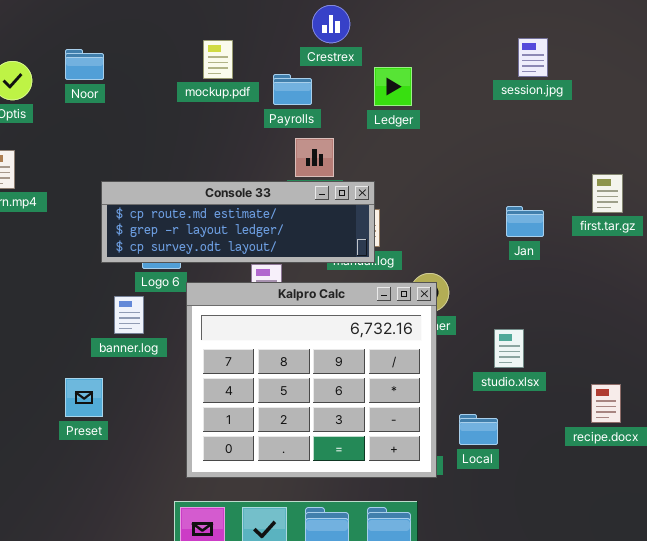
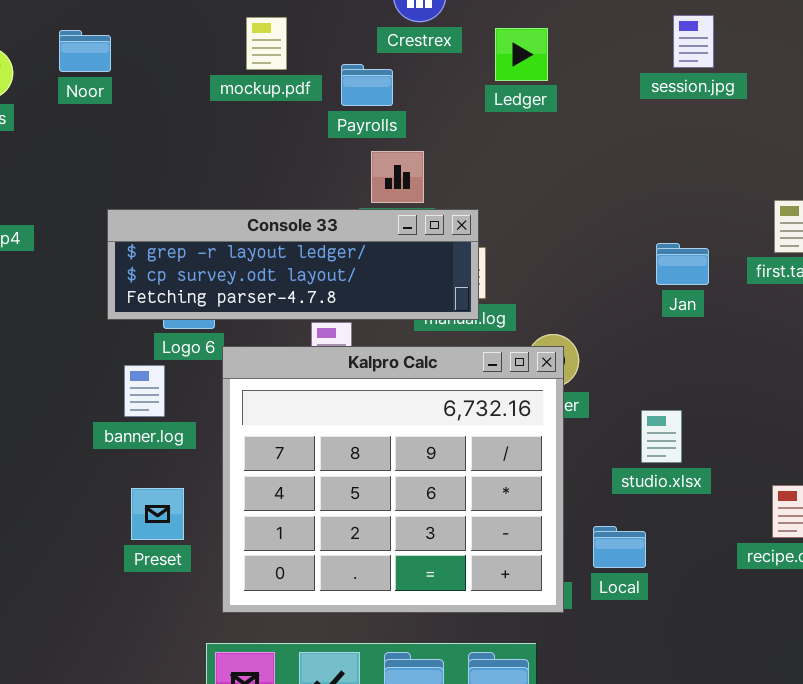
Ledger: [374,67,412,106] -> [495,28,548,81], moved
Console 33: [101,181,375,263] -> [107,209,479,320], scrolled down 1 row
Preset: [65,378,103,417] -> [131,488,184,540], moved

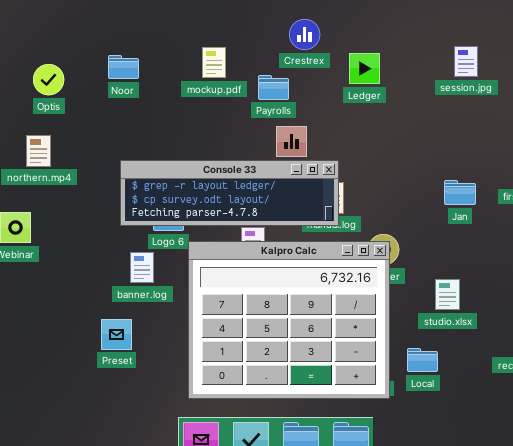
Noor: [59,30,111,72] -> [108,55,139,79], moved
Preset: [131,488,184,540] -> [101,319,132,350], moved

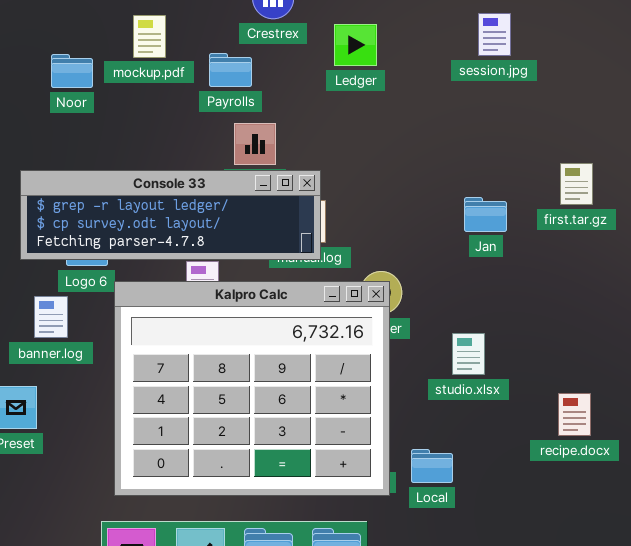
Noor: [108,55,139,79] -> [51,54,93,88], moved
Local: [407,348,438,372] -> [411,449,453,483], moved

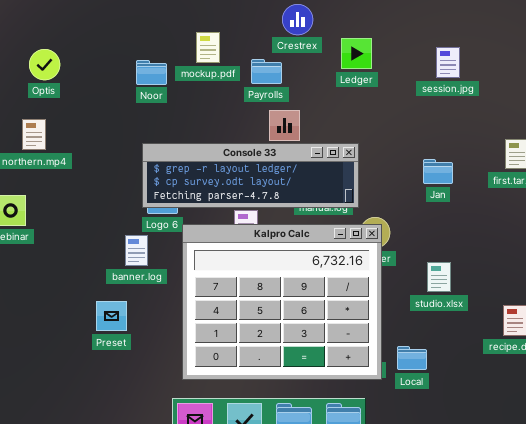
session.jpg: [478,13,511,56] -> [436,47,460,78], moved
Console 33: [20,170,321,260] -> [142,143,359,208], moved
Jan: [464,197,507,232] -> [423,159,453,184], moved

